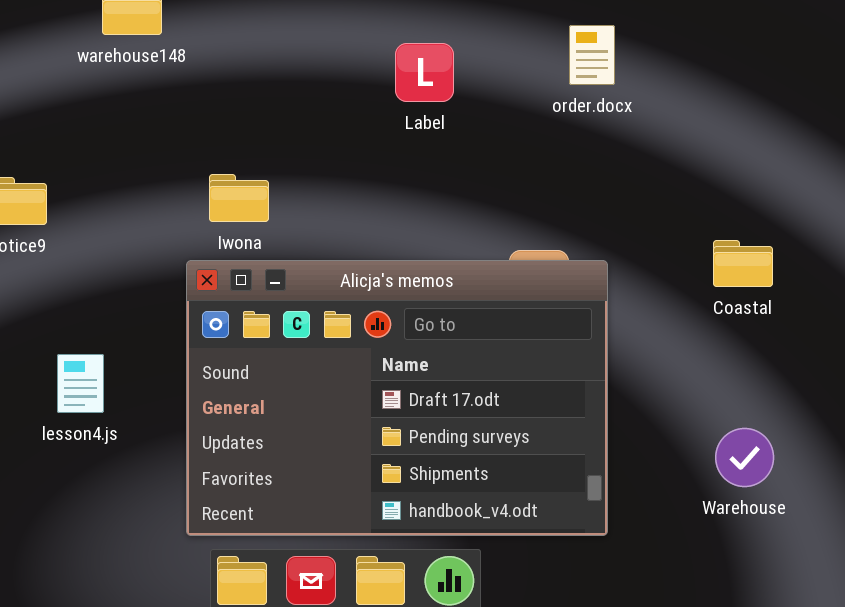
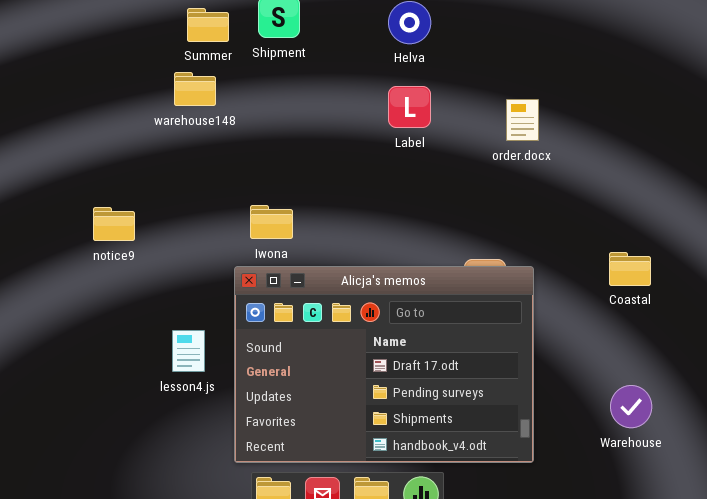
Label: [395,43,454,102] -> [388,86,431,128], moved
lesson4.js: [57,354,104,413] -> [172,330,205,372], moved

